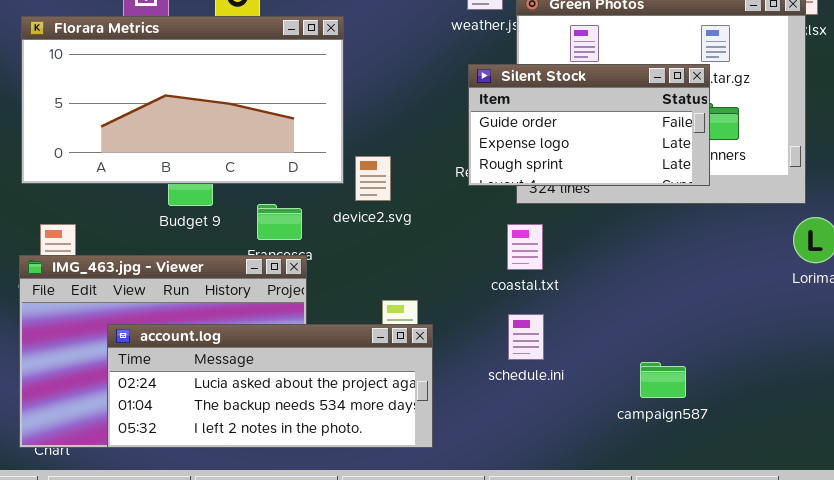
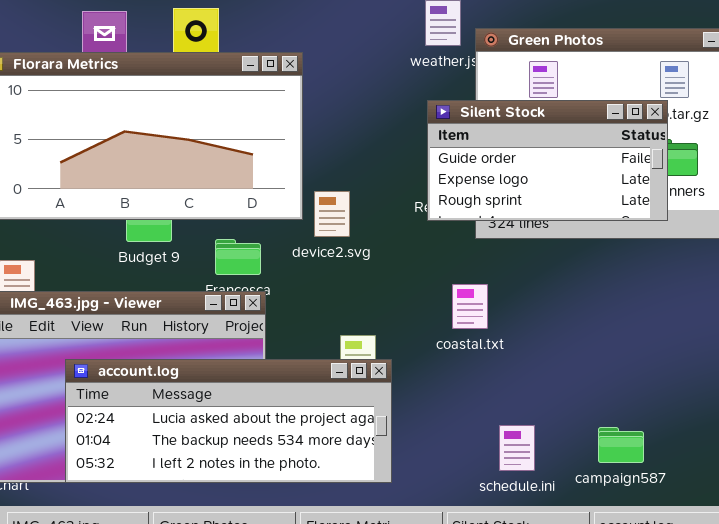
coastal.txt: [507,224,543,270] -> [452,284,488,329], moved
schedule.ini: [508,314,544,360] -> [499,425,535,471], moved
campaign587: [640,362,686,398] -> [598,427,644,463], moved

